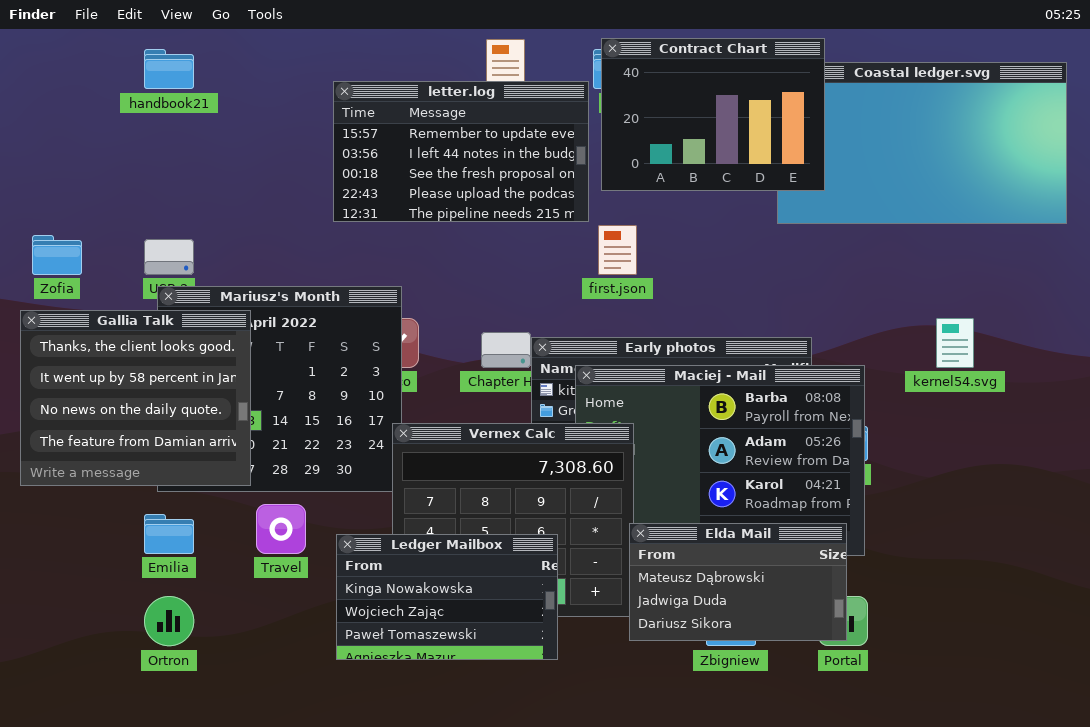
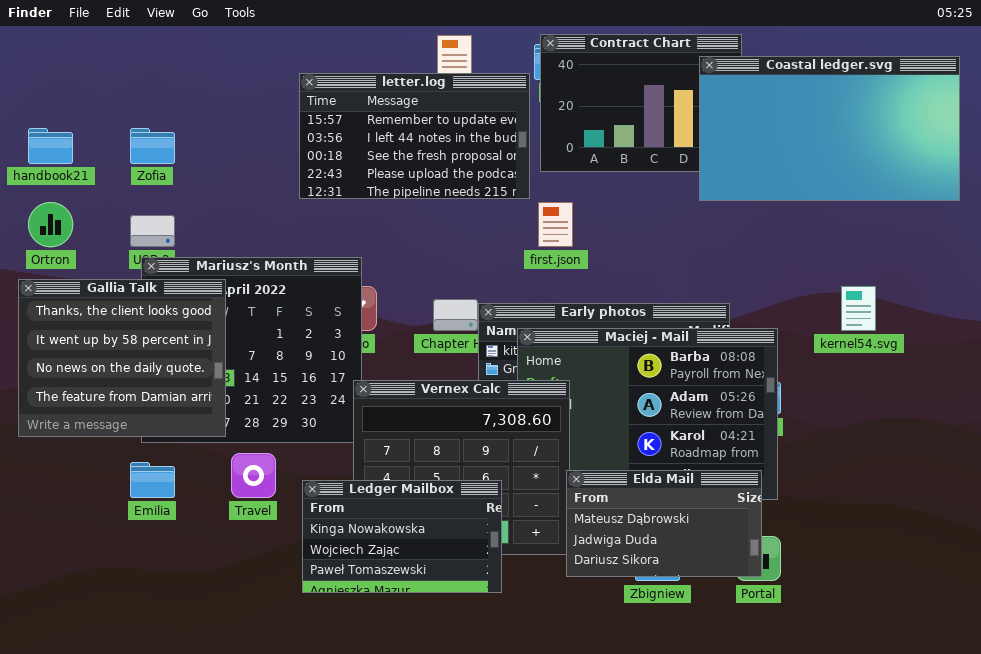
handbook21: [144,49,194,89] -> [28,128,73,164], moved
Coastal ledger.svg: [777,62,1067,224] -> [699,56,960,201], raised
Zofia: [32,235,82,275] -> [130,128,175,164], moved
Ortron: [144,596,194,646] -> [28,202,73,247], moved

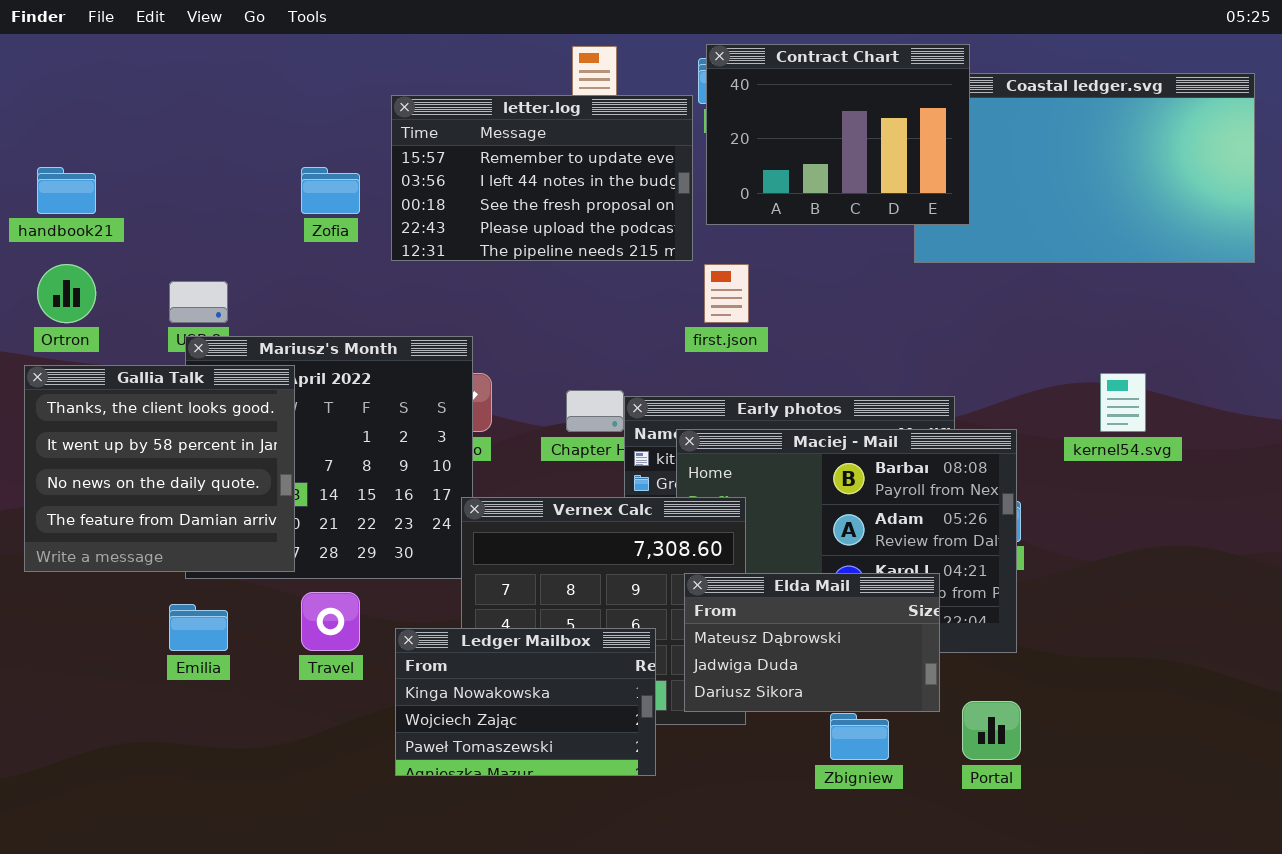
Contract Chart: [540,34,742,172] -> [706,44,970,225], raised
Zofia: [130,128,175,164] -> [301,167,360,214], moved
Elda Mail: [566,470,762,577] -> [684,573,940,712], moved

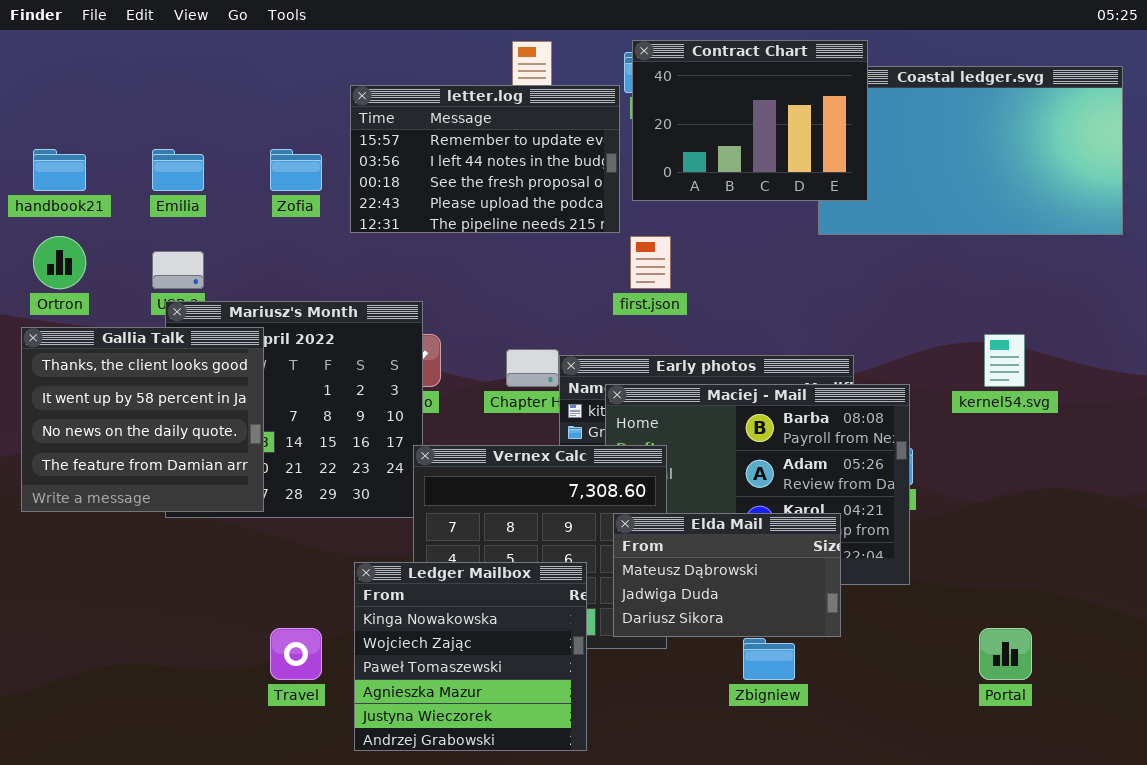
Travel: [301,592,360,651] -> [270,628,322,680], moved
Emilia: [169,604,228,651] -> [152,149,204,191], moved
Ledger Mailbox: [395,628,656,776] -> [354,562,587,751], resized
Portal: [962,701,1021,760] -> [979,628,1032,680], moved

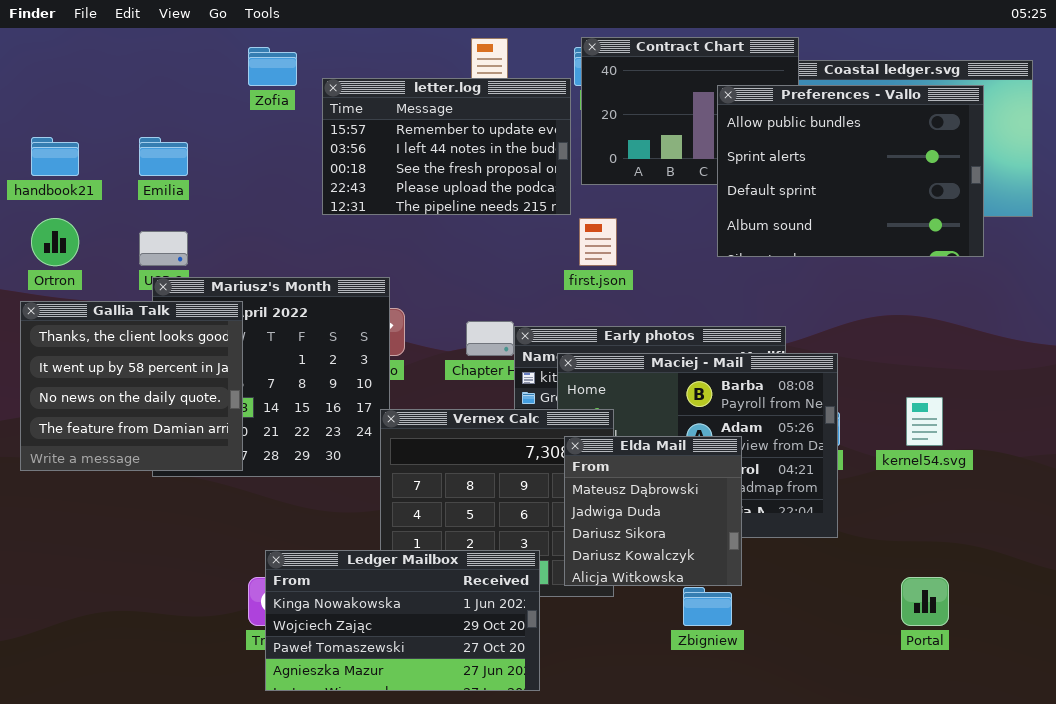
Preferences - Vallo: none -> [717,85,984,257], opened
Zofia: [270,149,322,191] -> [248,47,297,86], moved
kernel54.svg: [984,334,1025,387] -> [906,397,943,446], moved
Elda Mail: [613,513,841,637] -> [564,436,742,586], resized
Ledger Mailbox: [354,562,587,751] -> [265,550,540,691], resized

